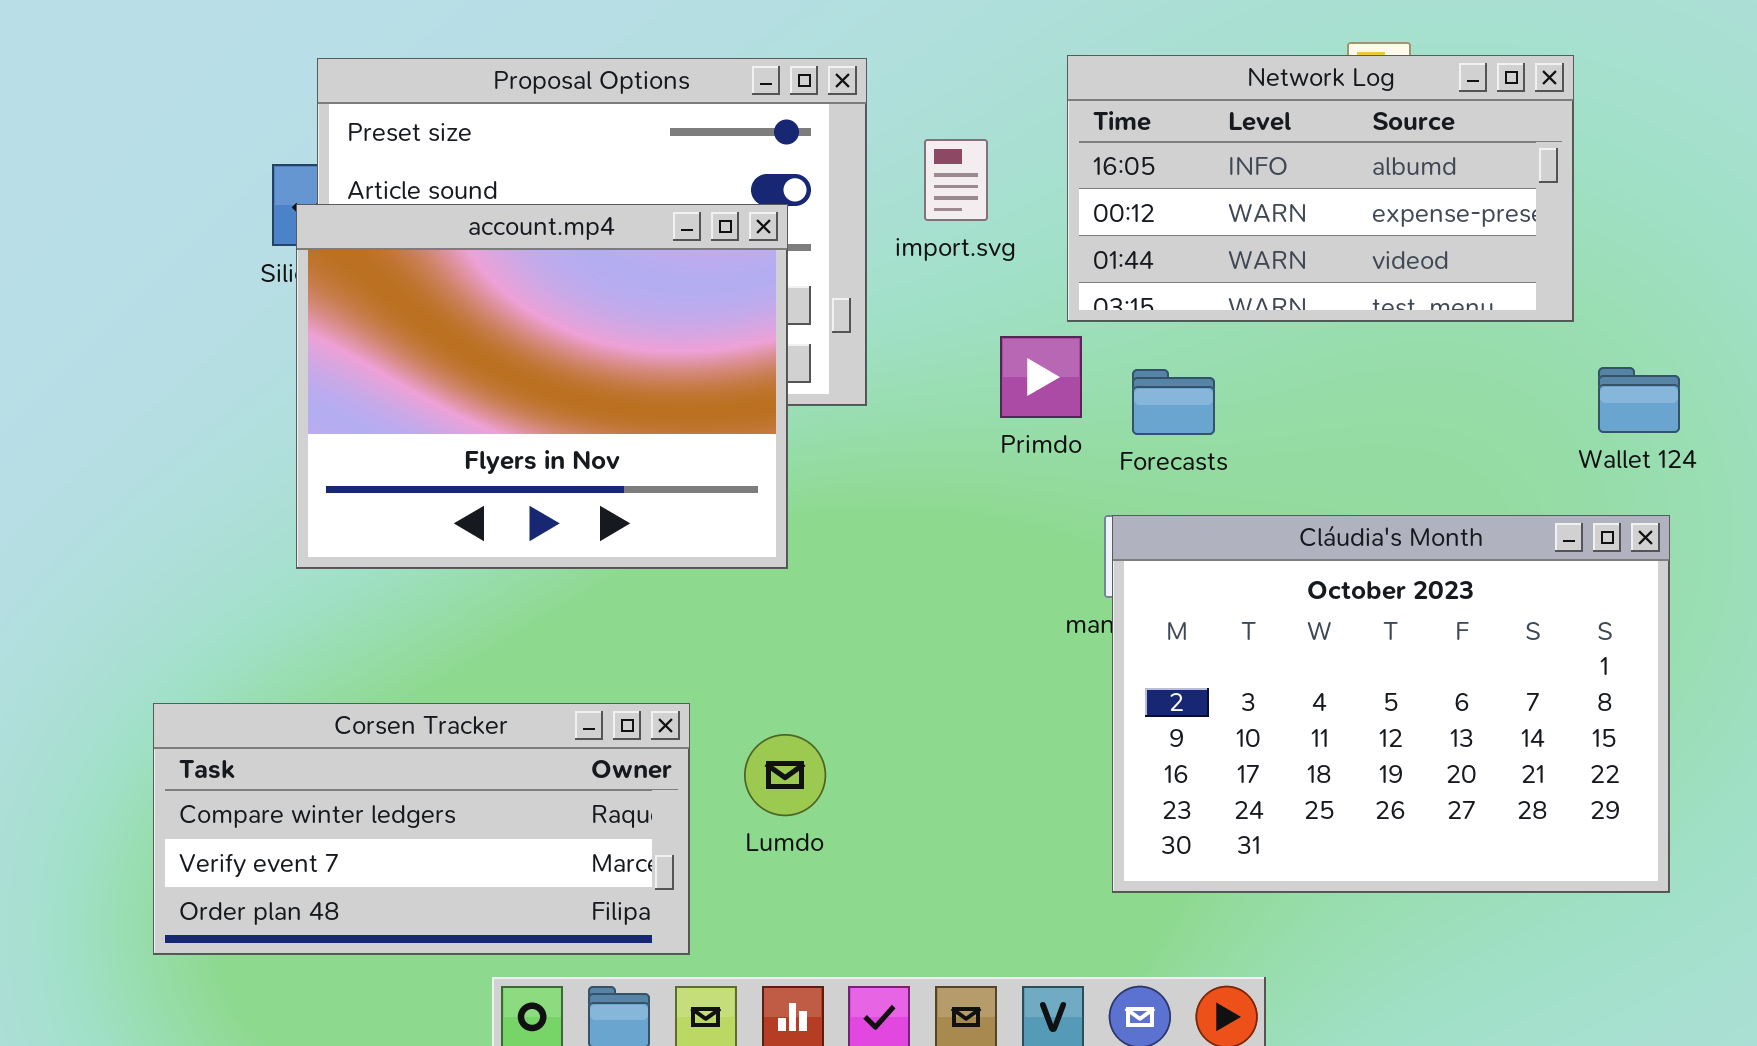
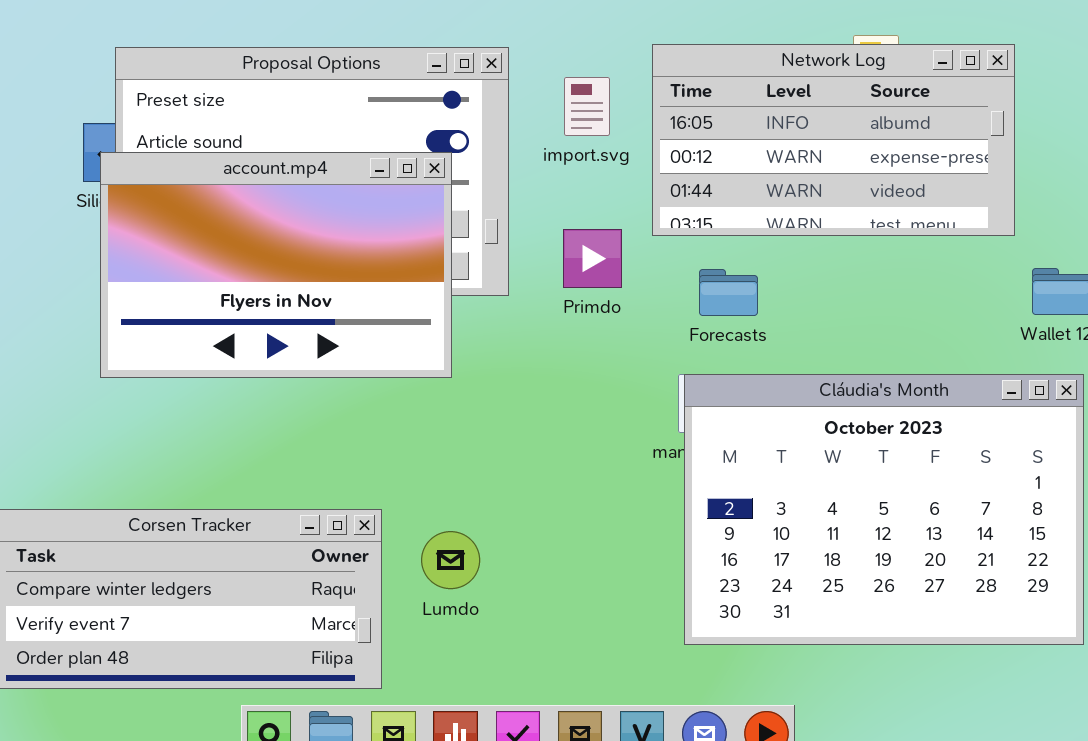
import.svg: [924,139,988,221] -> [564,77,610,136], moved
account.mp4: [296,204,788,569] -> [100,152,452,378], resized
Primdo: [1000,336,1082,418] -> [563,229,622,288], moved

